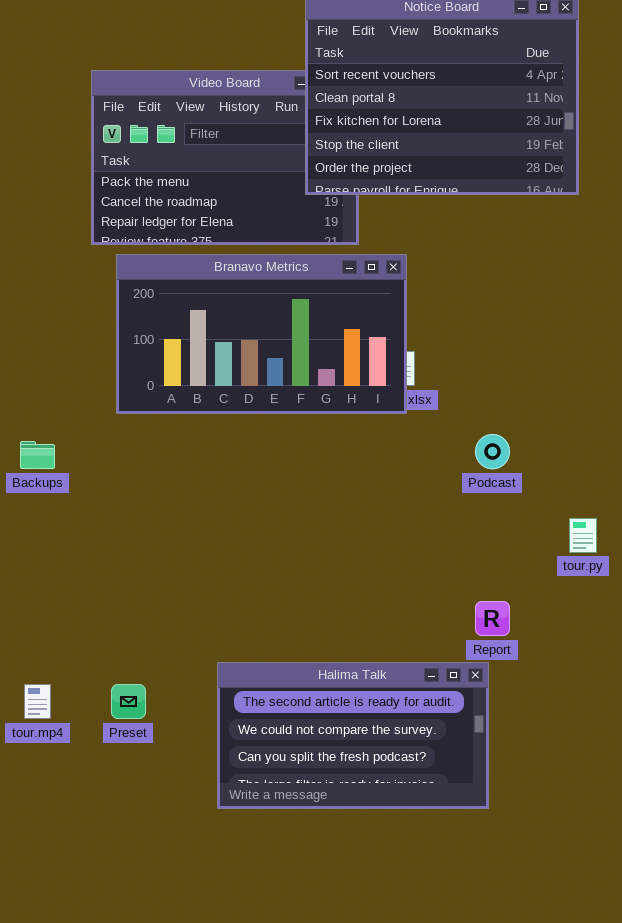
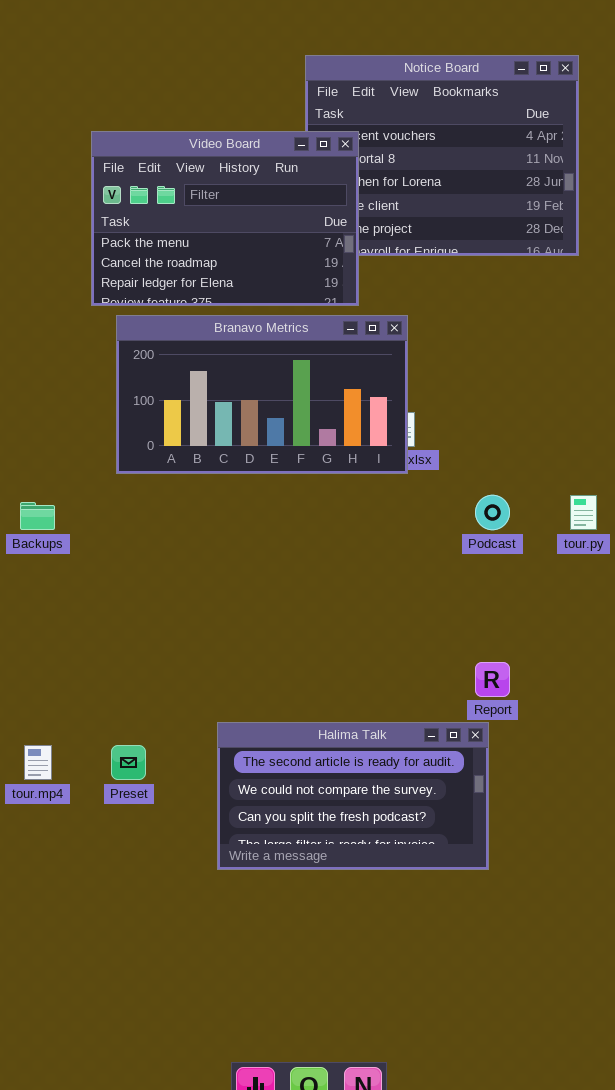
Video Board: [91,70,359,245] -> [91,131,359,306], raised
tour.py: [569,518,597,553] -> [570,495,597,530], moved

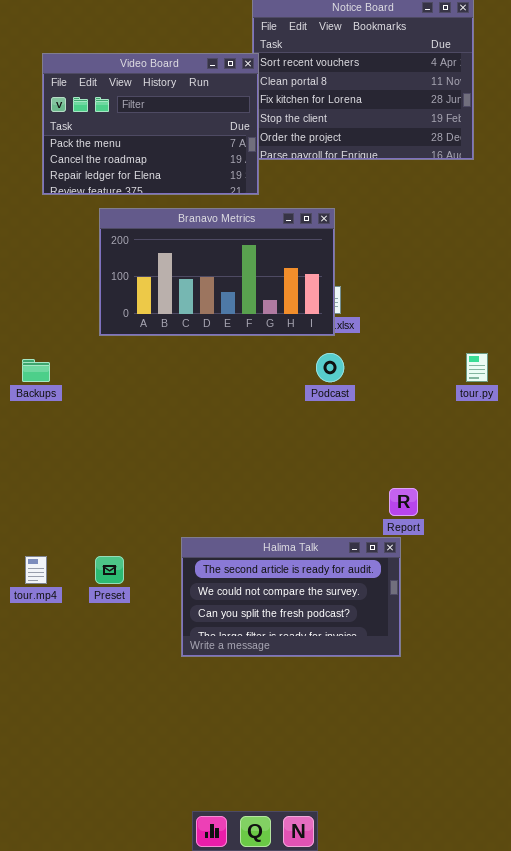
Video Board: [91,131,359,306] -> [42,53,259,195], moved
Podcast: [475,495,510,530] -> [316,353,344,382], moved

